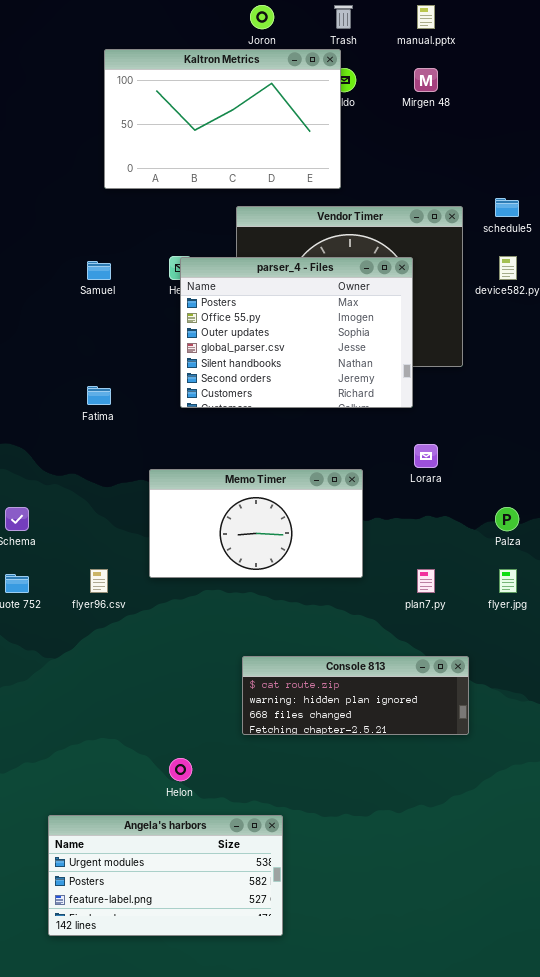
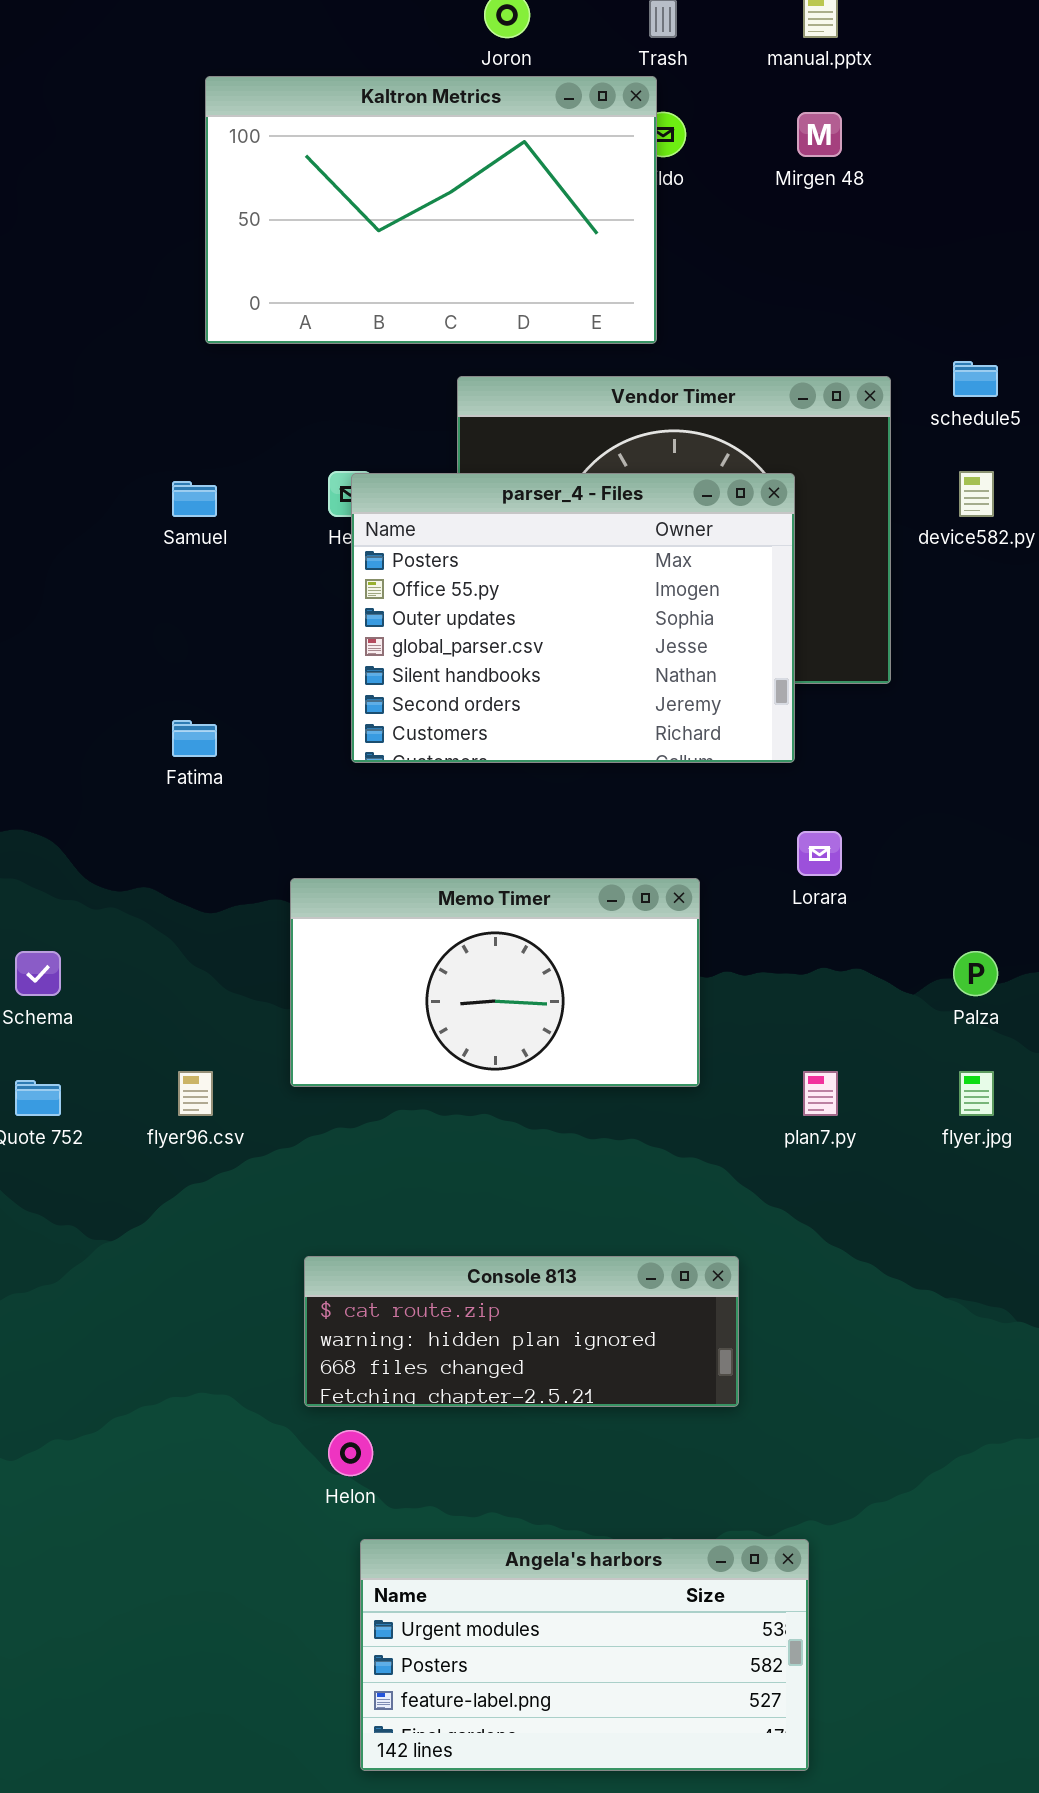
Console 813: [242,656,469,735] -> [304,1256,739,1407], moved
Angela's harbors: [48,815,283,936] -> [360,1539,809,1771], moved

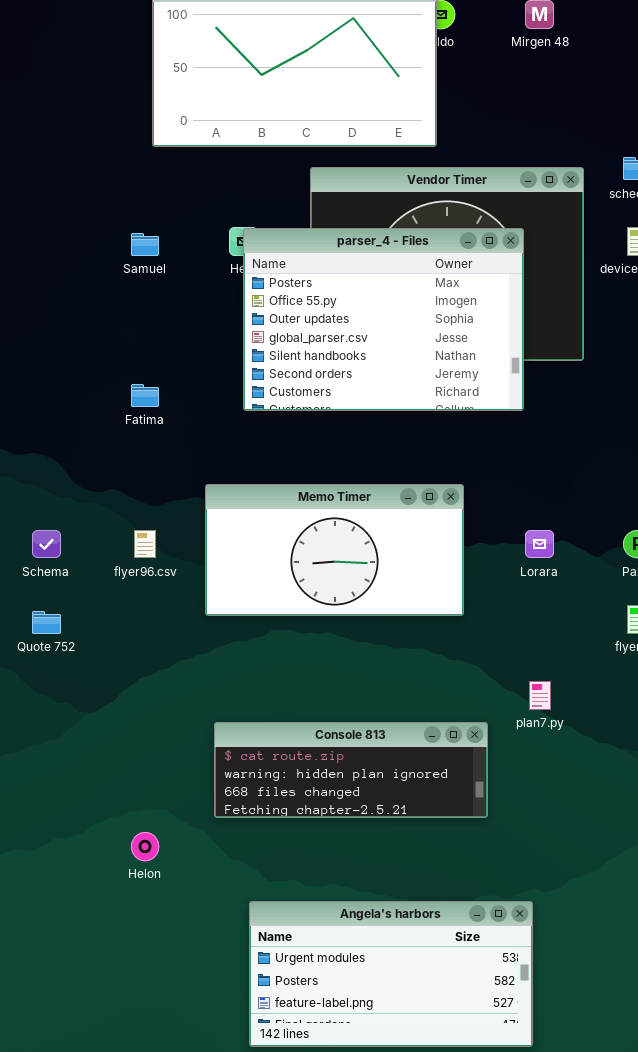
Lorara: [797,831,842,876] -> [525,530,554,558], moved
flyer96.csv: [178,1071,213,1116] -> [134,530,156,558], moved
plan7.py: [803,1071,838,1116] -> [529,681,551,710], moved
Helon: [328,1430,373,1476] -> [131,832,159,861], moved

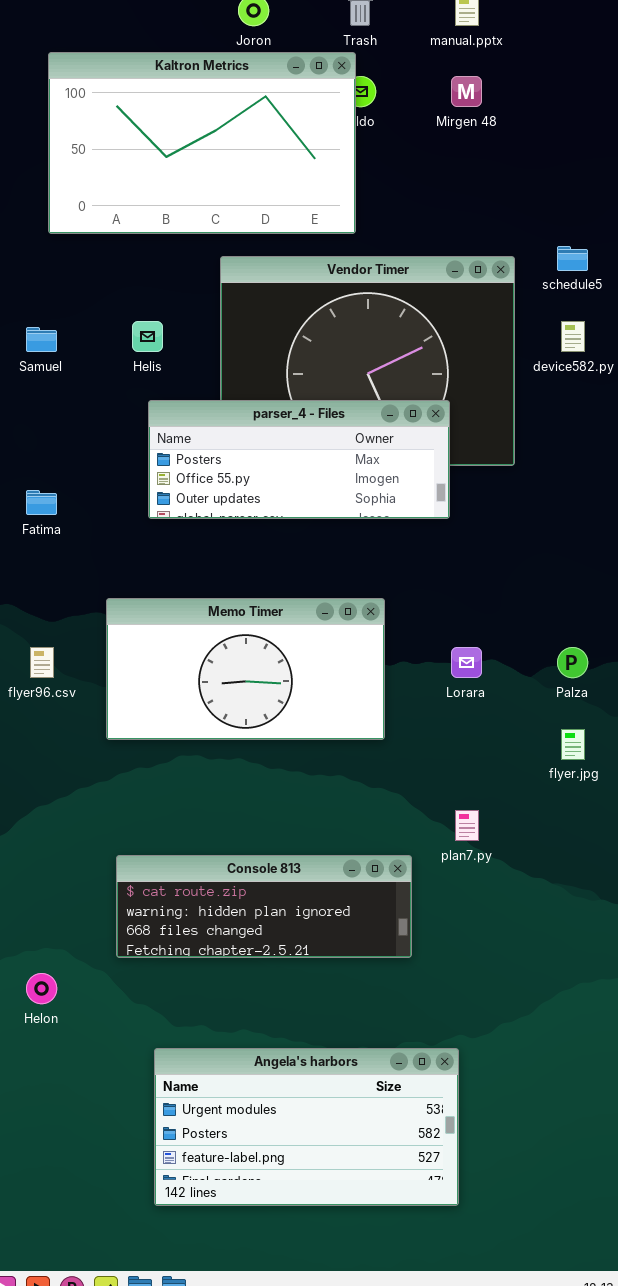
parser_4 - Files: [243,228,524,411] -> [148,400,450,519], resized

